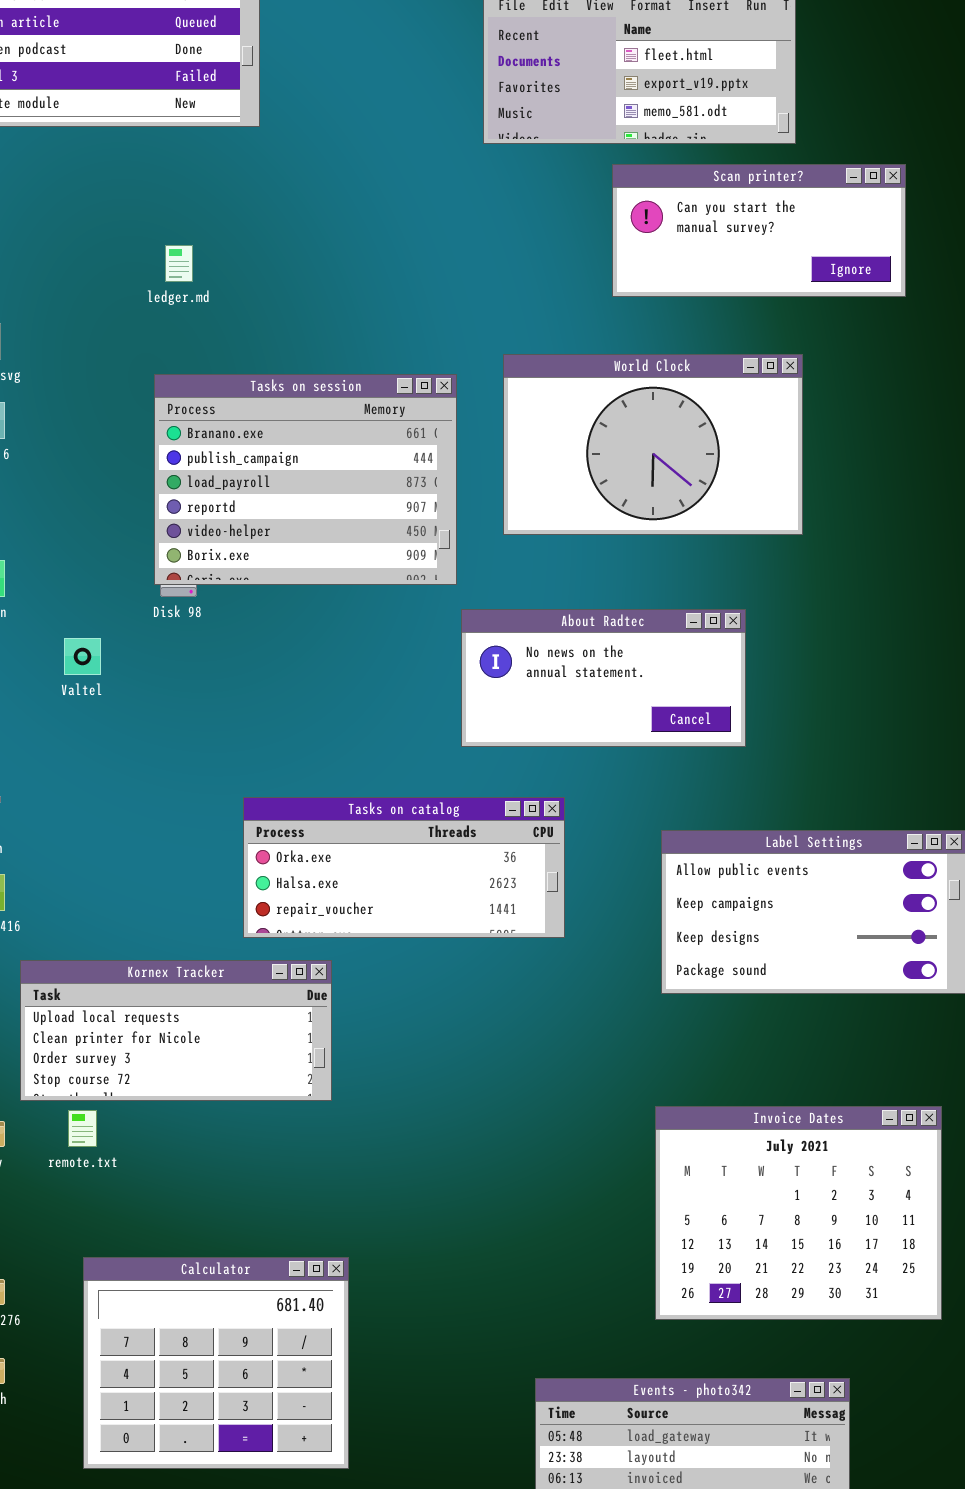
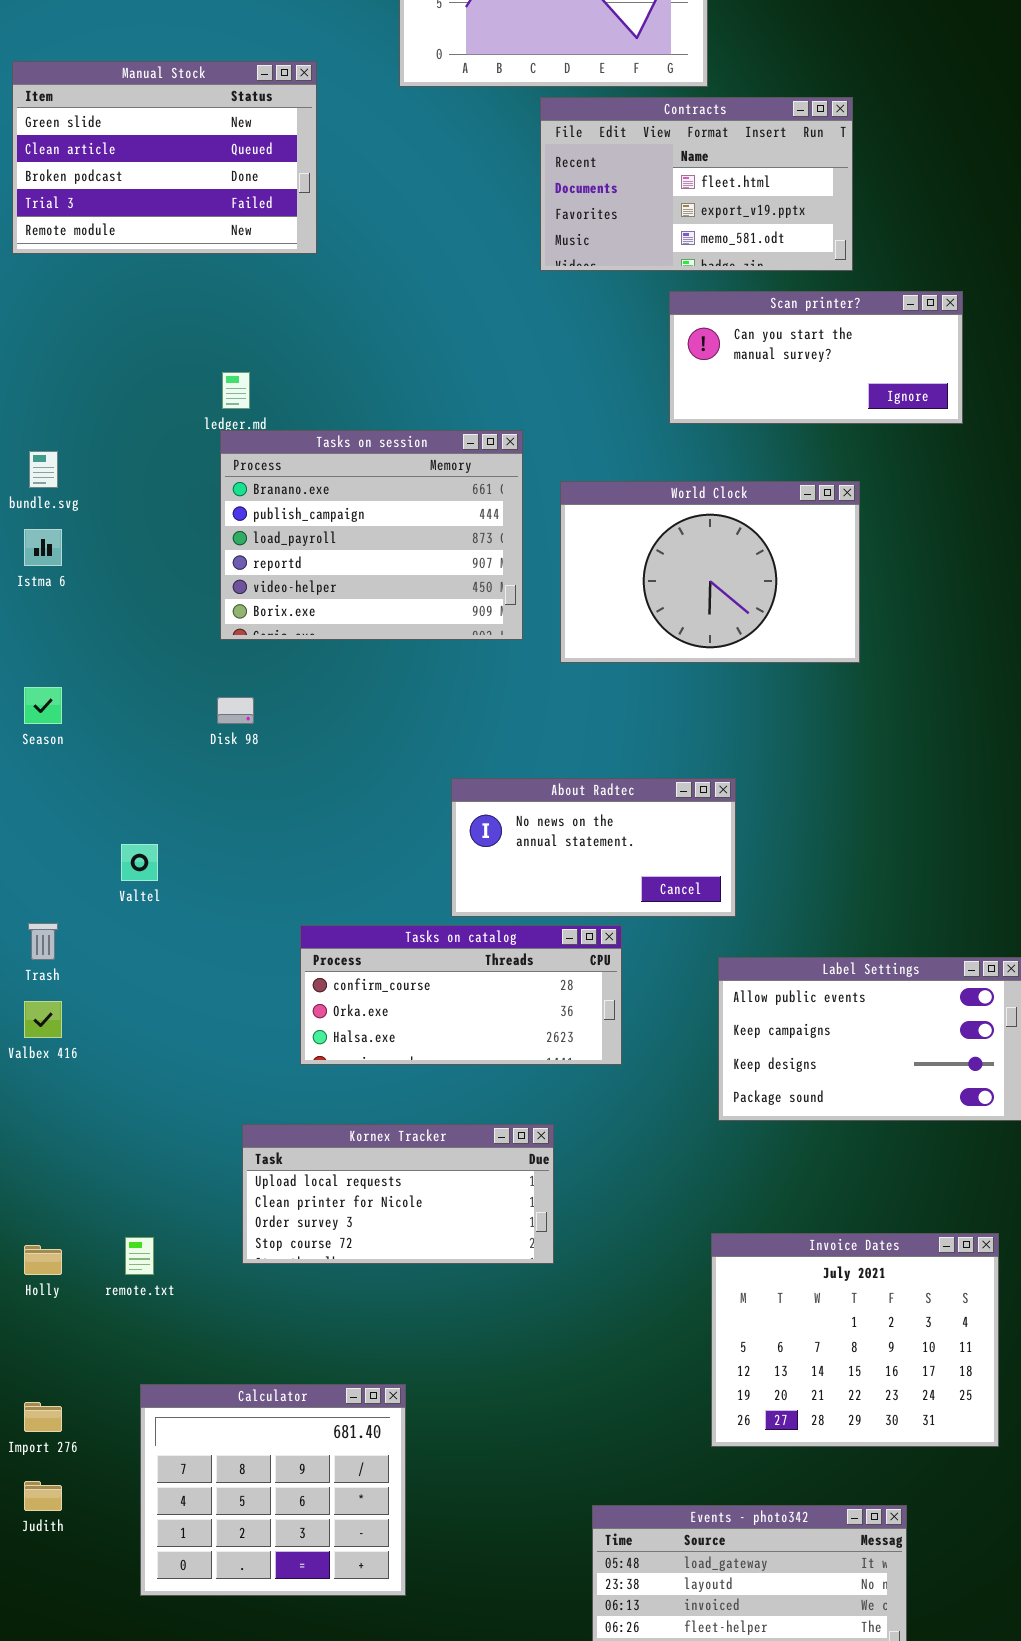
Tasks on session: [154,374,457,585] -> [220,430,523,640], moved
About Radtec: [461,609,746,747] -> [451,778,736,917], moved
Valtel: [64,638,101,675] -> [121,844,158,881], moved
Tasks on catalog: [243,797,565,938] -> [300,925,622,1065], scrolled up 1 row
Kornex Tracker: [20,960,332,1101] -> [242,1124,554,1264], moved

